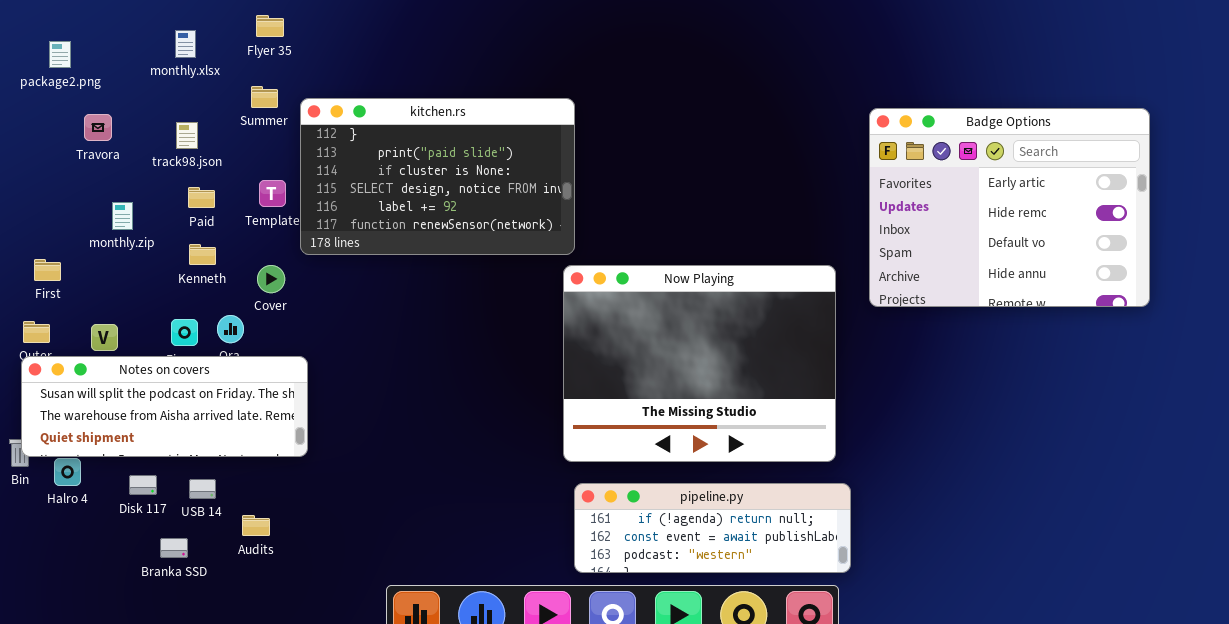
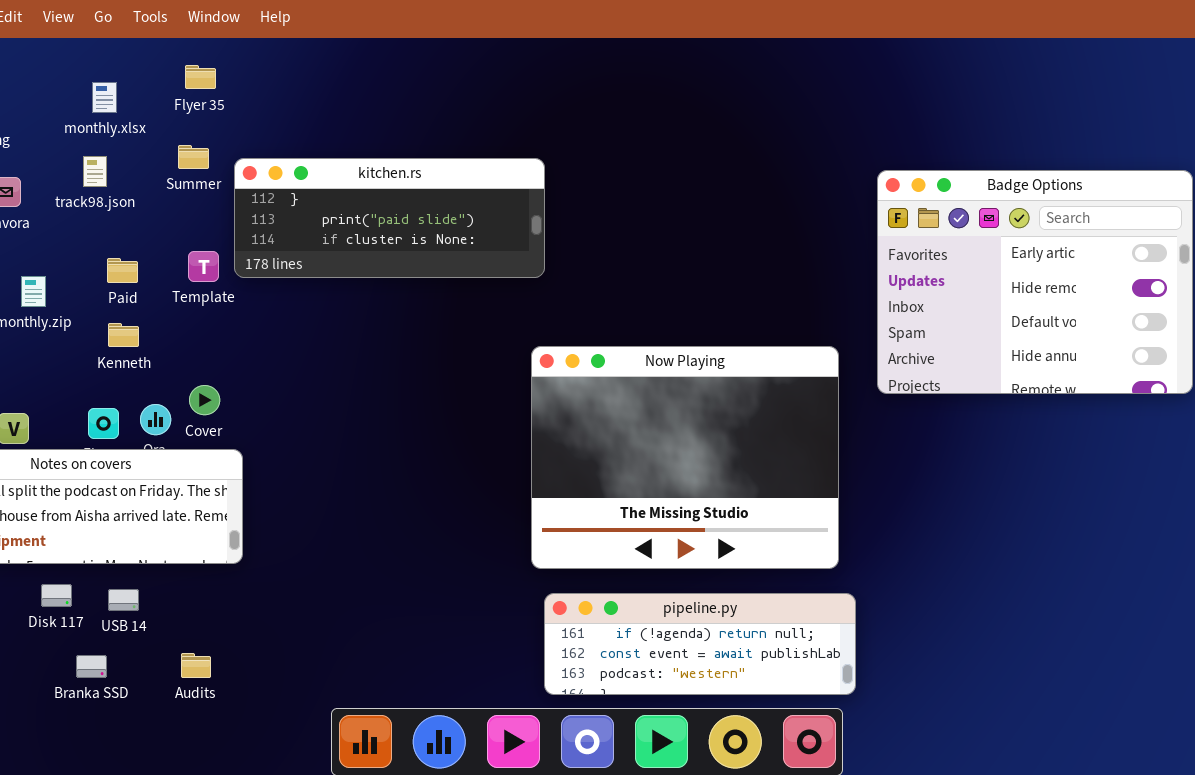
kitchen.rs: [300,98,575,255] -> [234,158,545,278], resized
track98.json: [176,122,198,149] -> [83,156,107,187], moved
Cover: [257,265,285,293] -> [189,385,220,415], moved
Audits: [242,515,270,536] -> [181,653,211,678], moved

